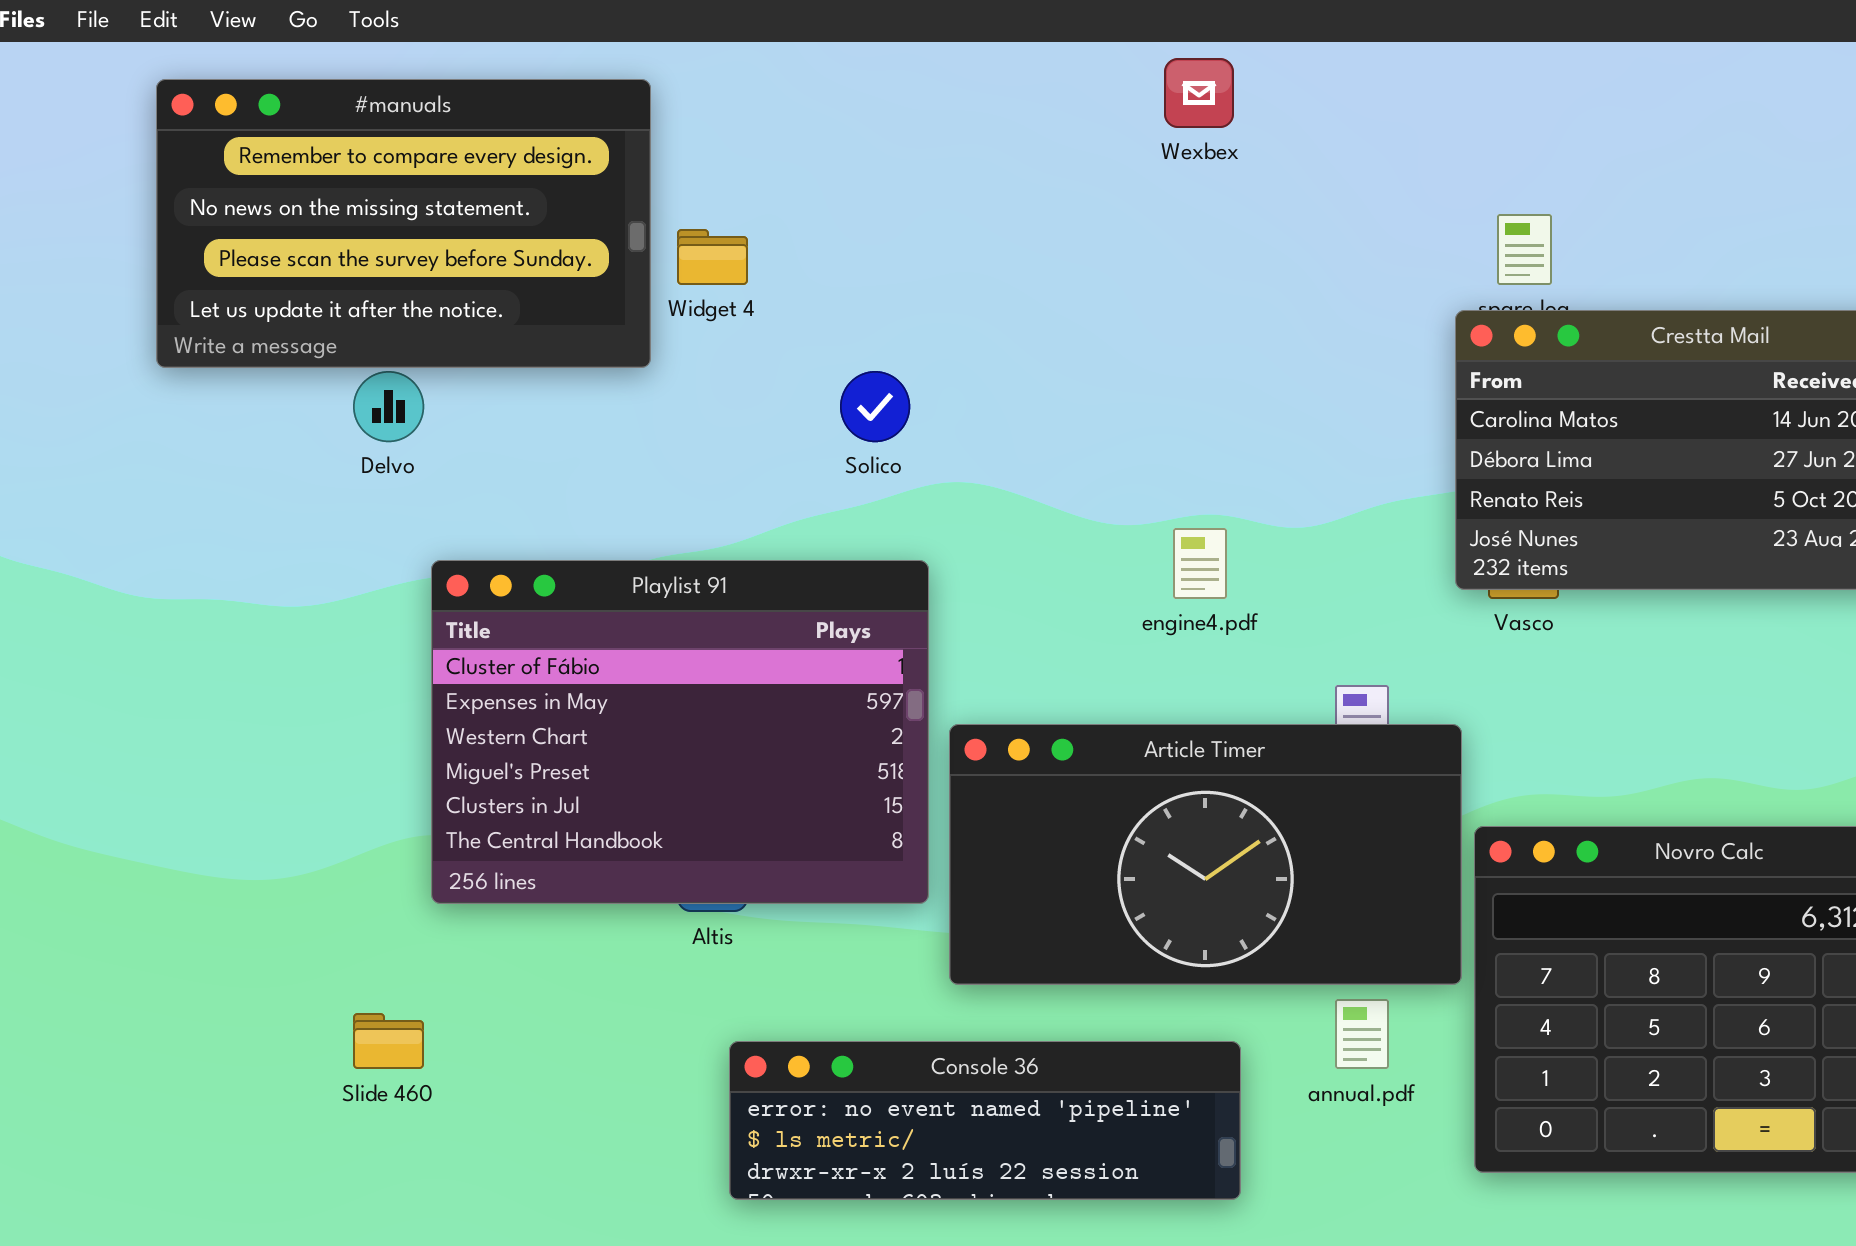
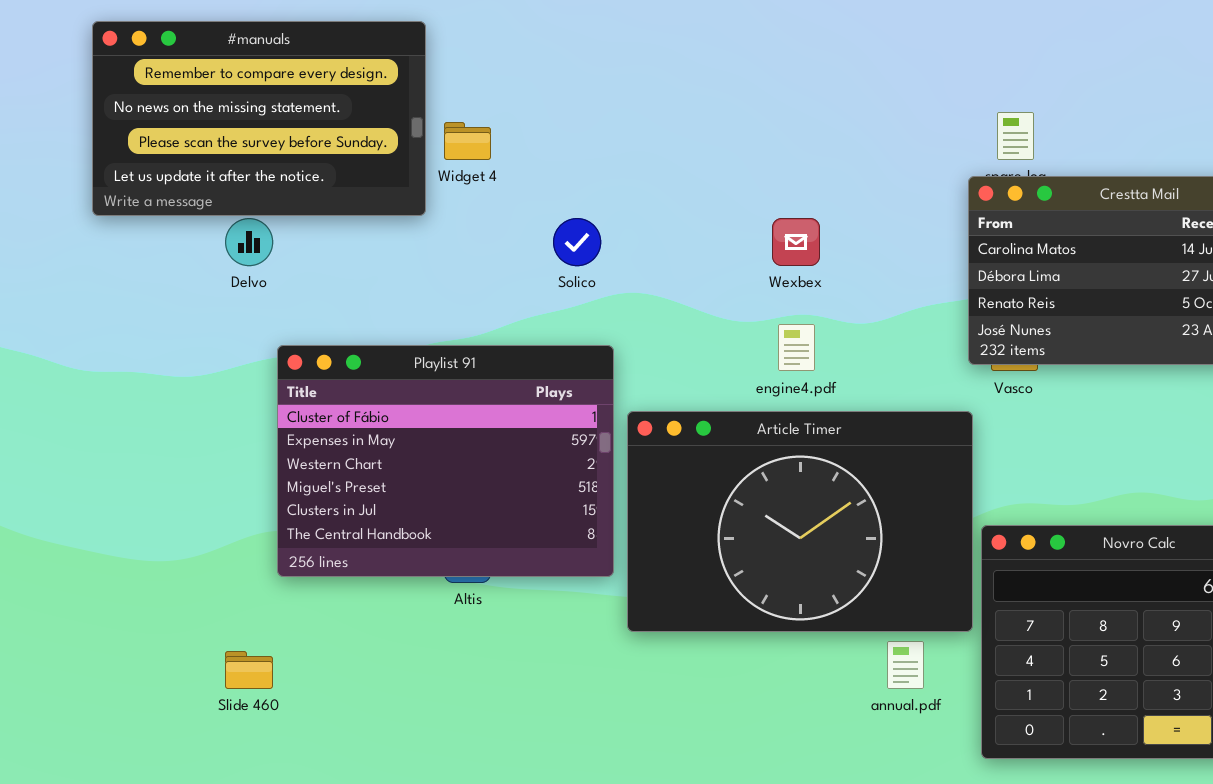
Wexbex: [1164,58,1234,128] -> [772,218,820,266], moved
Article Timer: [949,724,1462,985] -> [627,411,973,632], resized
Console 36: [729,1041,1241,1200] -> none, closed

